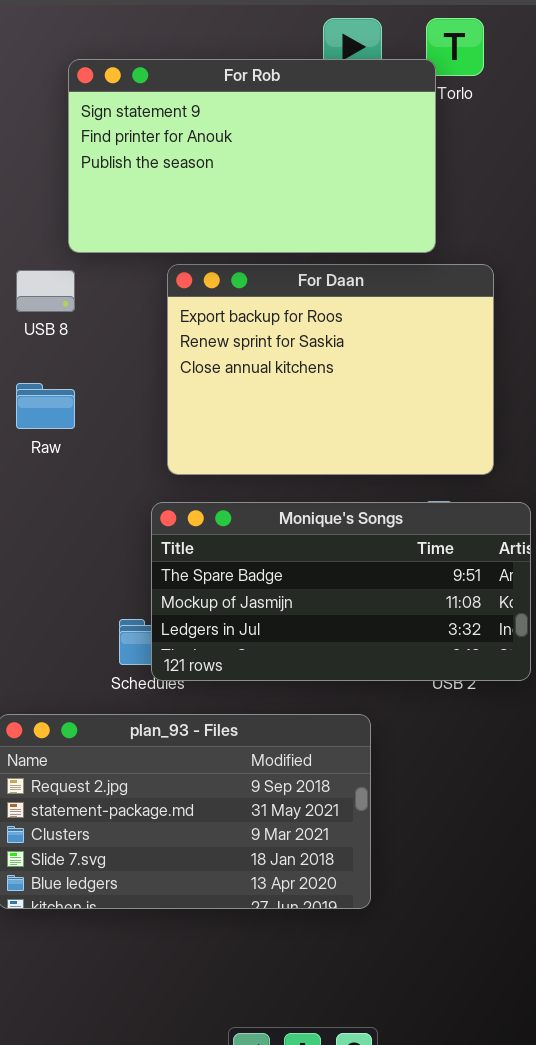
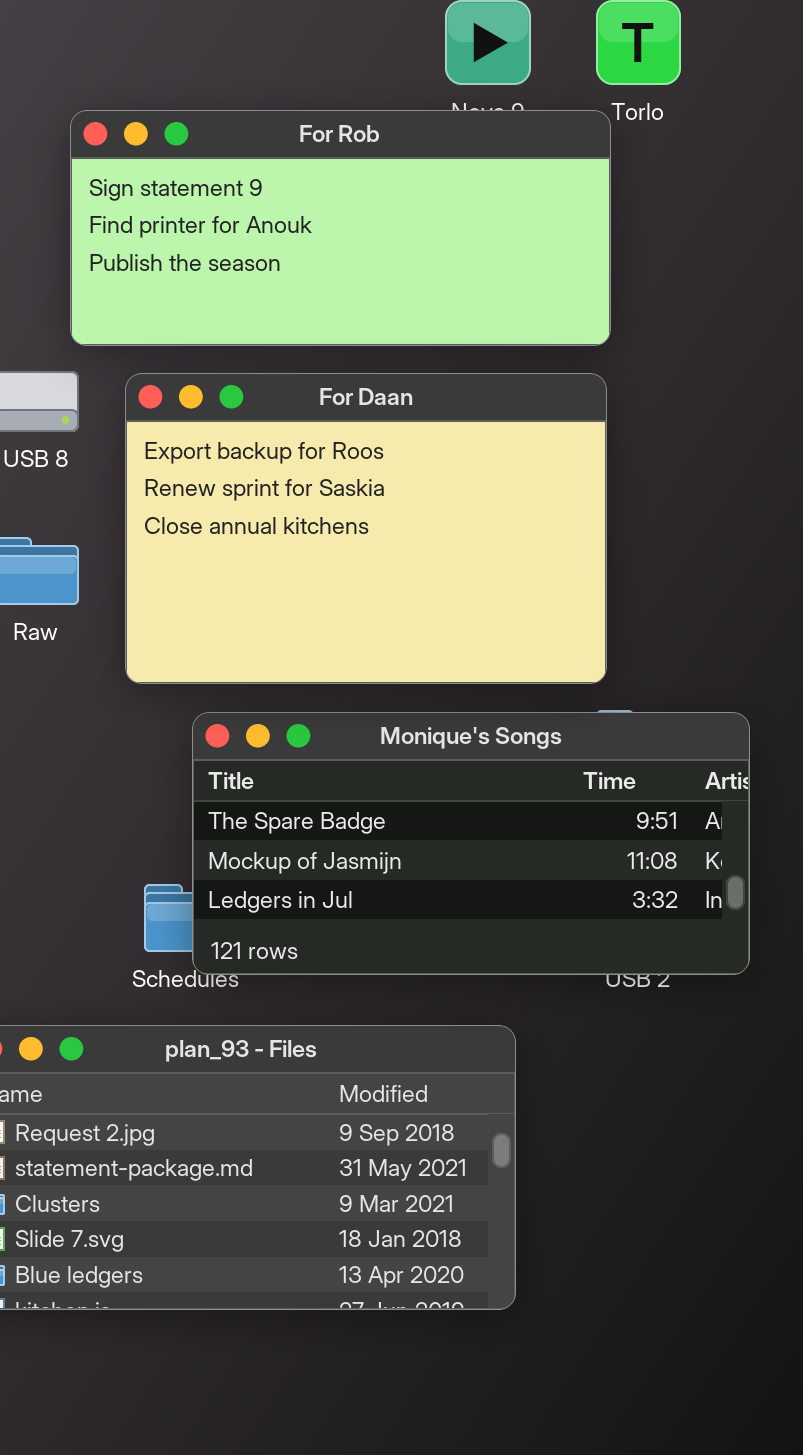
For Rob: [68,59,436,253] -> [70,110,611,346], resized
For Daan: [167,264,494,475] -> [125,373,607,684], moved

